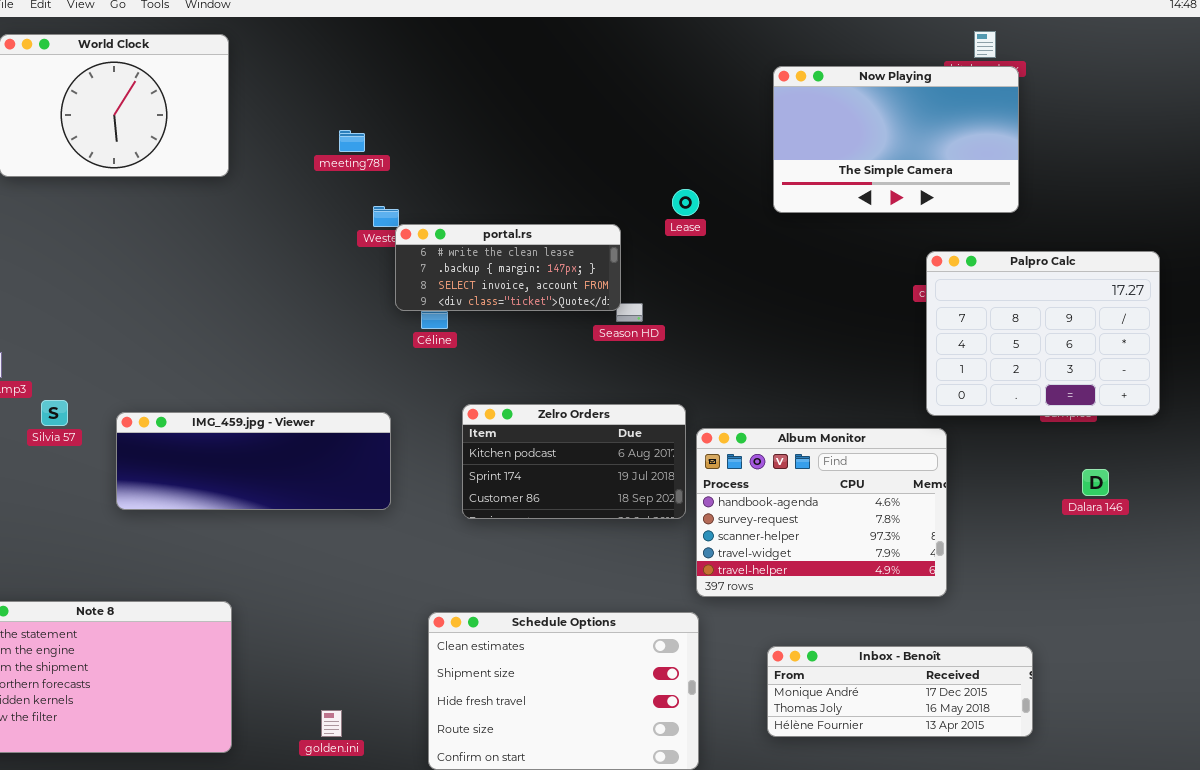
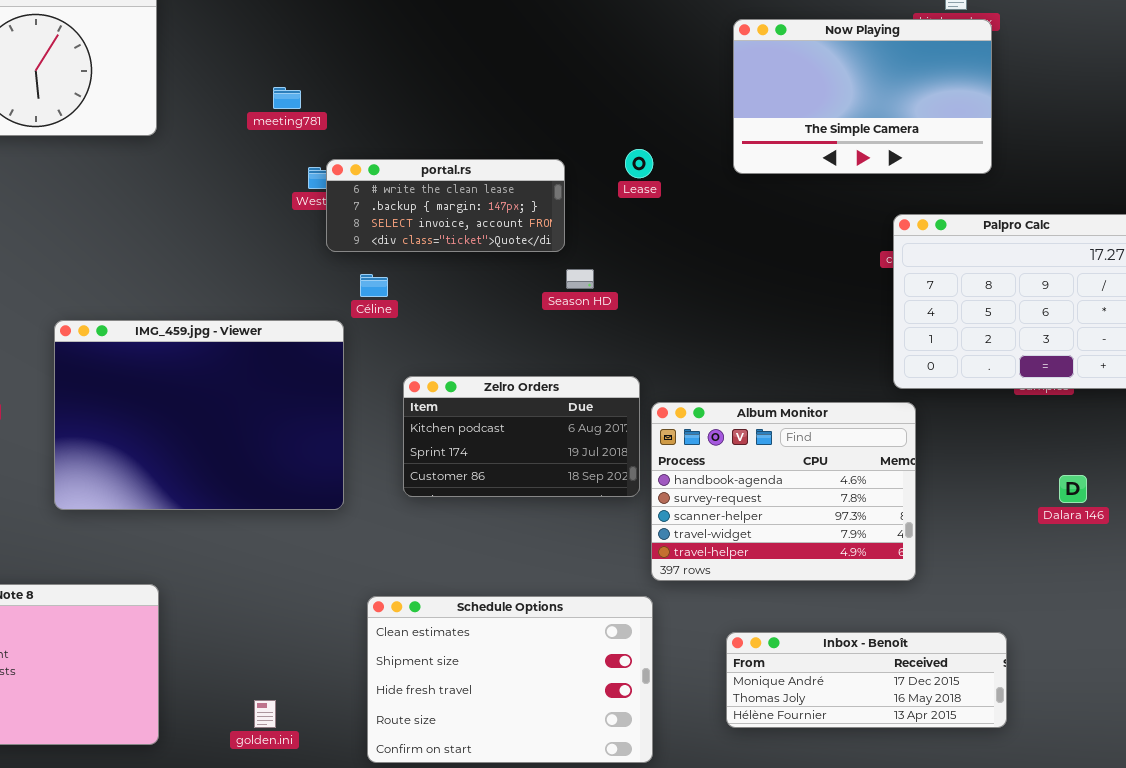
portal.rs: [395,224,621,311] -> [326,159,565,252], moved
IMG_459.jpg - Viewer: [116,412,391,510] -> [54,320,344,510], moved, resized
Dalara 146: [1082,469,1109,496] -> [1059,475,1087,503], moved

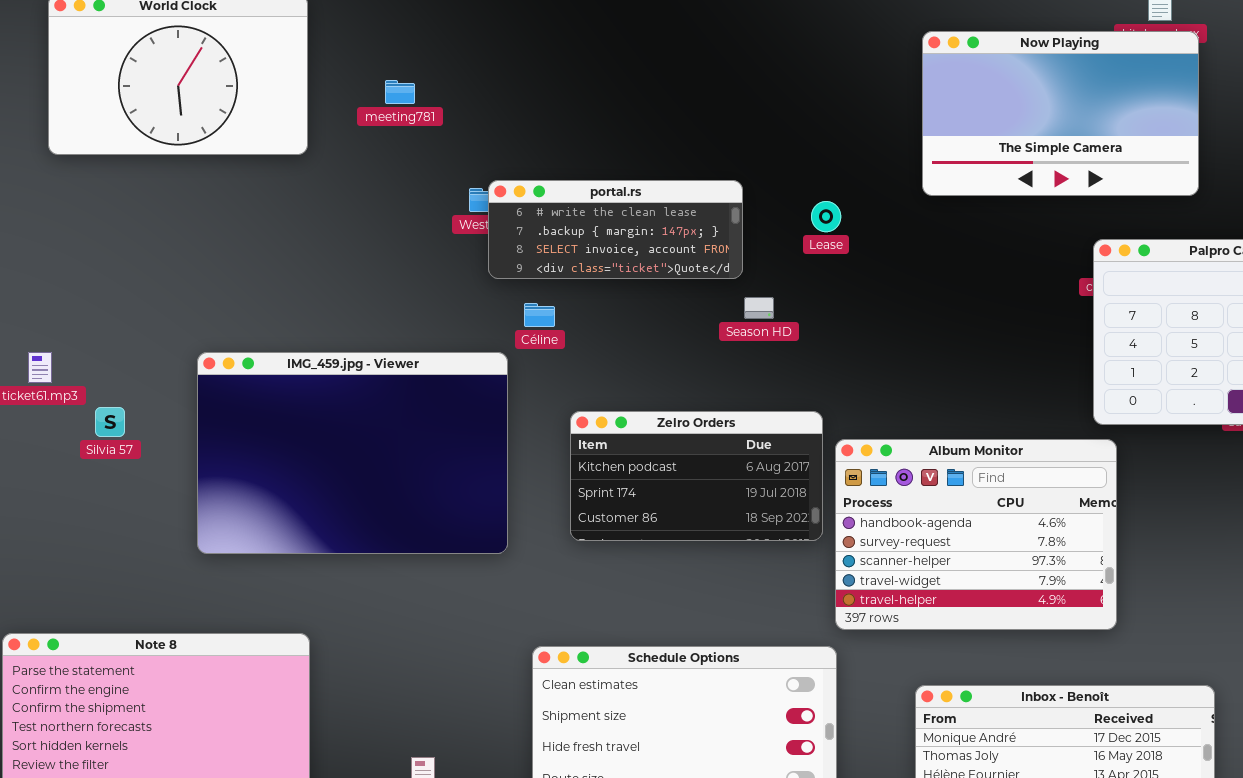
meeting781: [273,87,301,109] -> [385,80,415,104], moved
Lease: [625,149,653,178] -> [811,201,841,232], moved

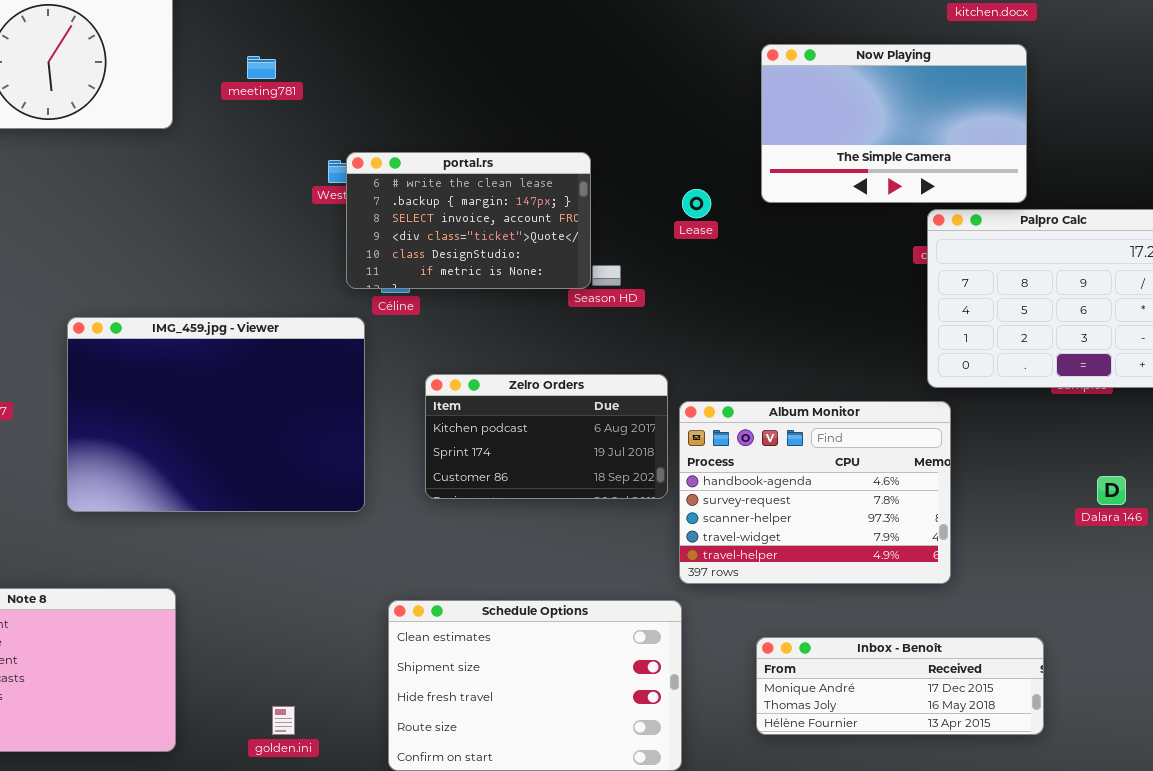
Now Playing: [922,31,1199,196] -> [761,44,1027,203], moved
portal.rs: [488,180,743,279] -> [346,152,591,289], resized
Lease: [811,201,841,232] -> [682,189,711,218], moved

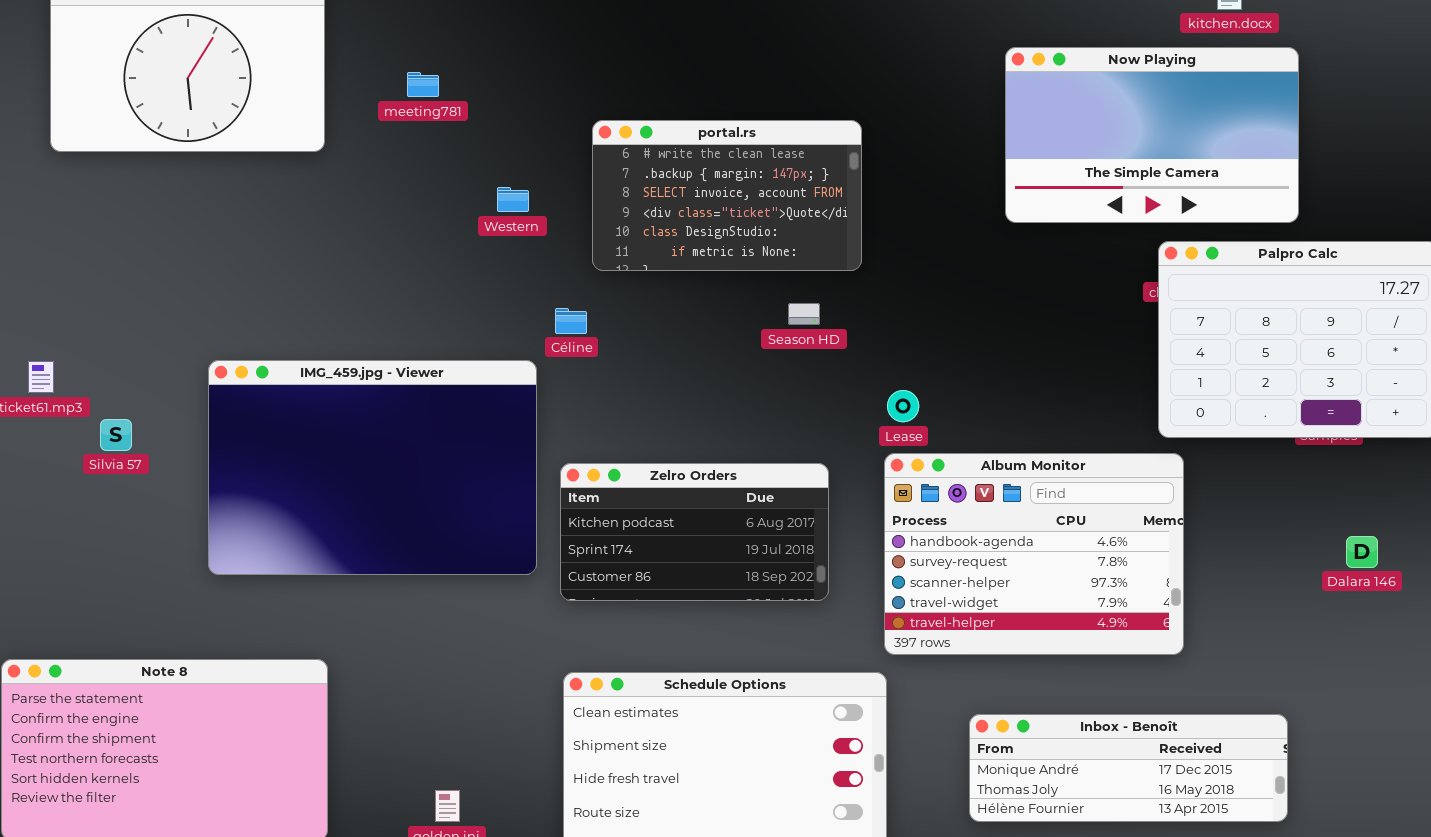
Now Playing: [761,44,1027,203] -> [1005,47,1299,223], moved
portal.rs: [346,152,591,289] -> [592,120,862,271], moved
Lease: [682,189,711,218] -> [887,390,919,422], moved
Zelro Orders: [425,374,668,499] -> [560,463,829,601], moved

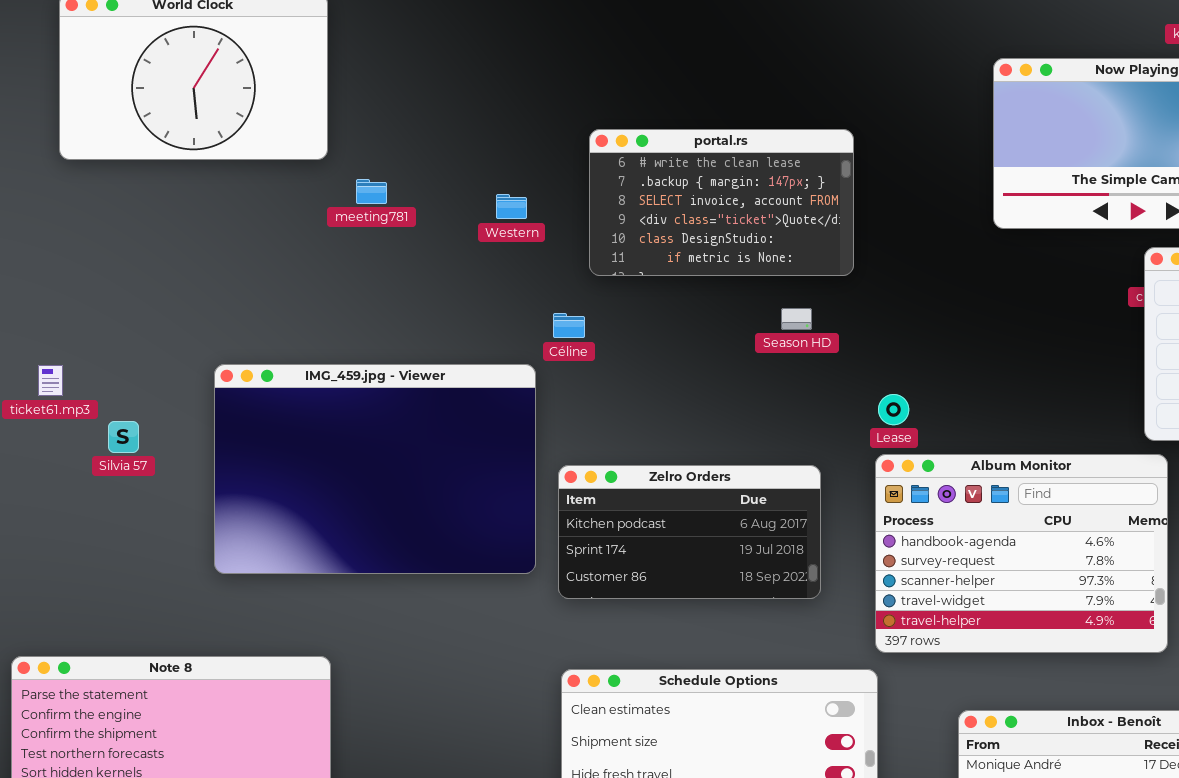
meeting781: [407,72,439,97] -> [356,179,387,204], moved

